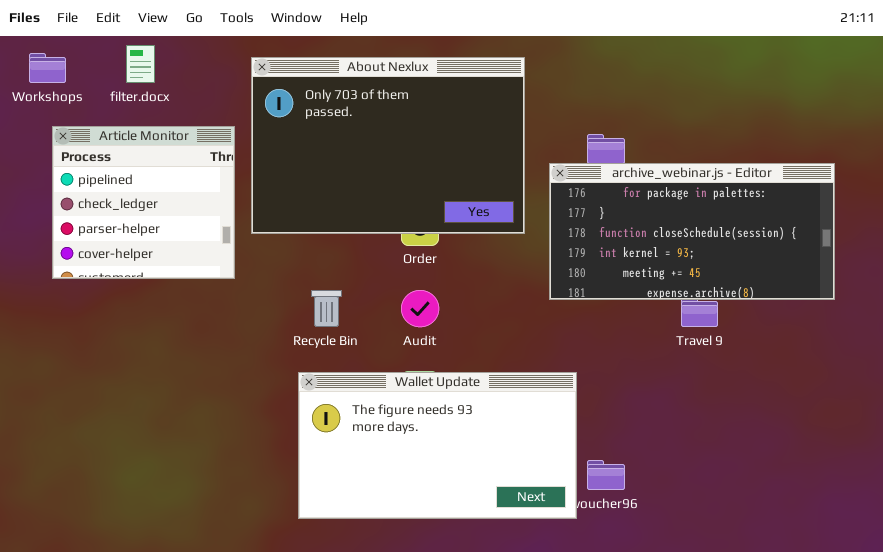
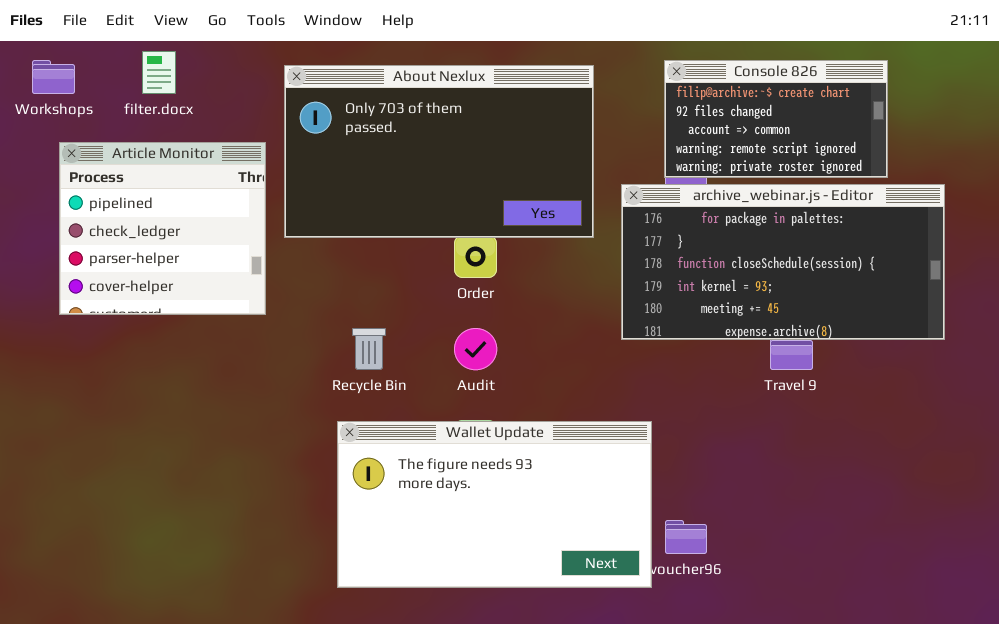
Console 826: none -> [664,60,888,178], opened
About Nexlux: [251,57,525,234] -> [284,65,594,238], resized

